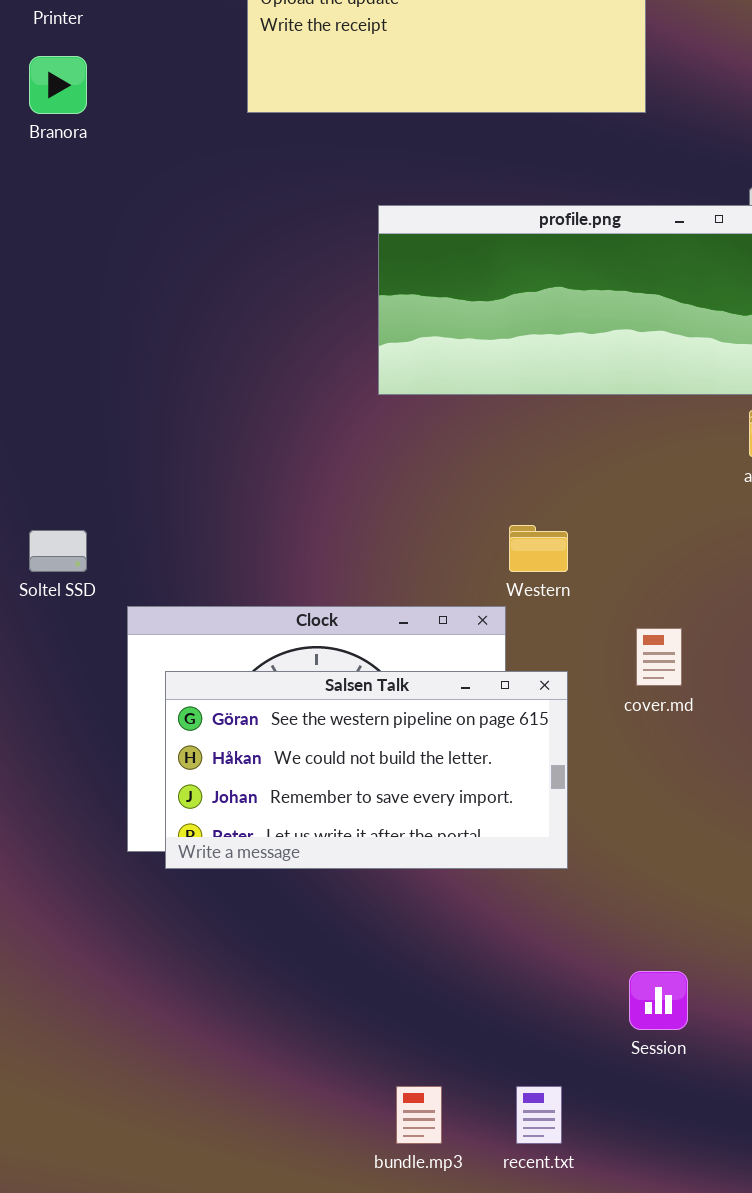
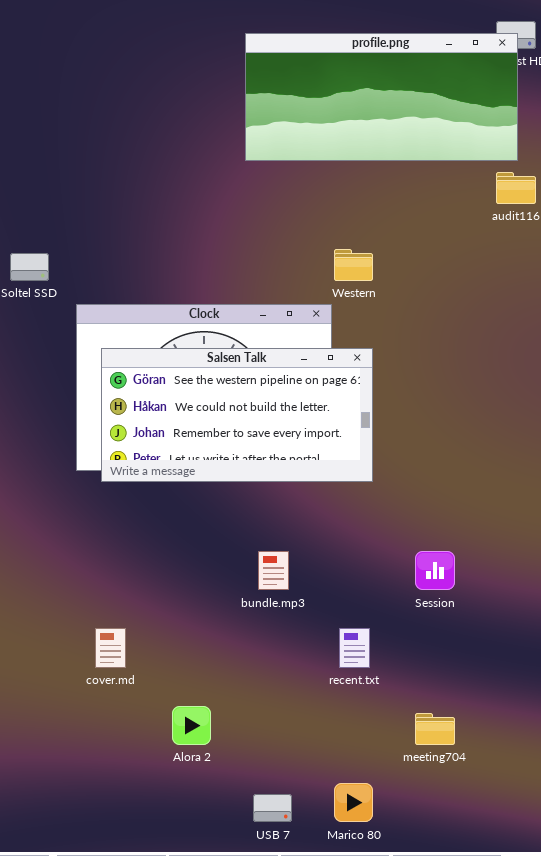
cover.md: [636,628,682,686] -> [95,628,126,668], moved
bundle.mp3: [396,1086,442,1144] -> [258,551,289,590], moved

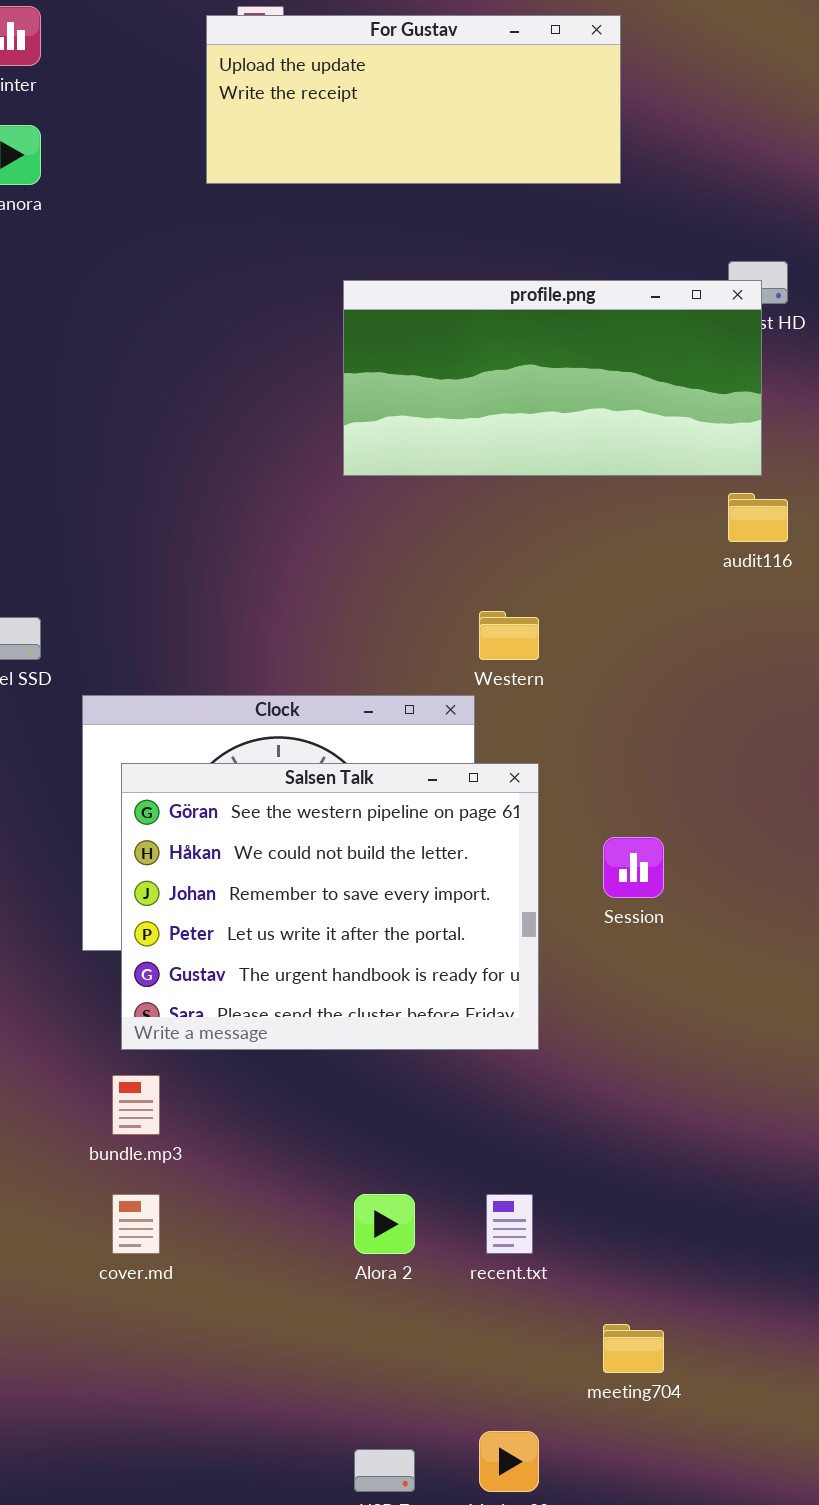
Salsen Talk: [101,348,373,482] -> [121,763,539,1050], resized
bundle.mp3: [258,551,289,590] -> [112,1075,160,1135], moved
Session: [415,551,455,590] -> [603,837,664,898], moved
Alora 2: [172,706,211,745] -> [354,1194,415,1254], moved

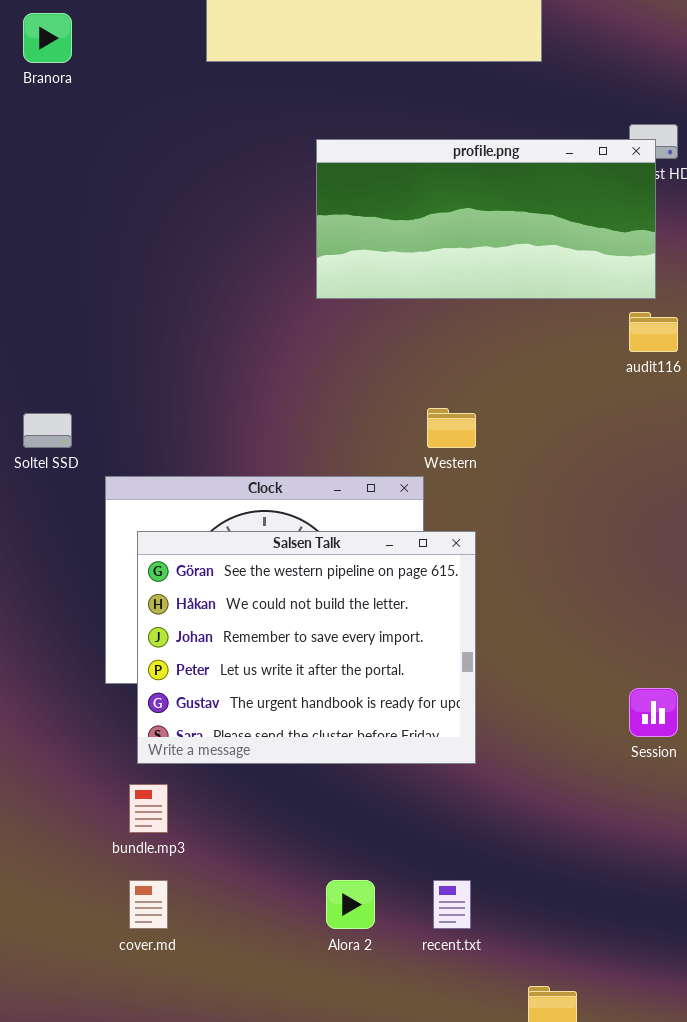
Session: [603,837,664,898] -> [629,688,678,737], moved

